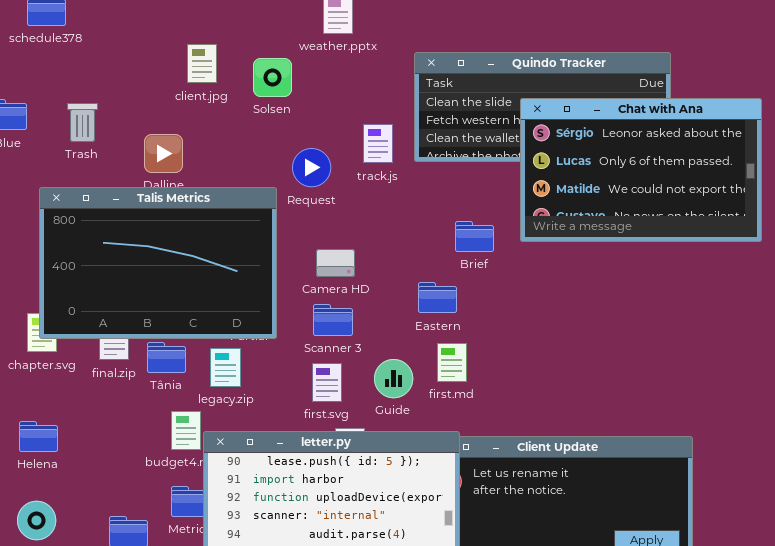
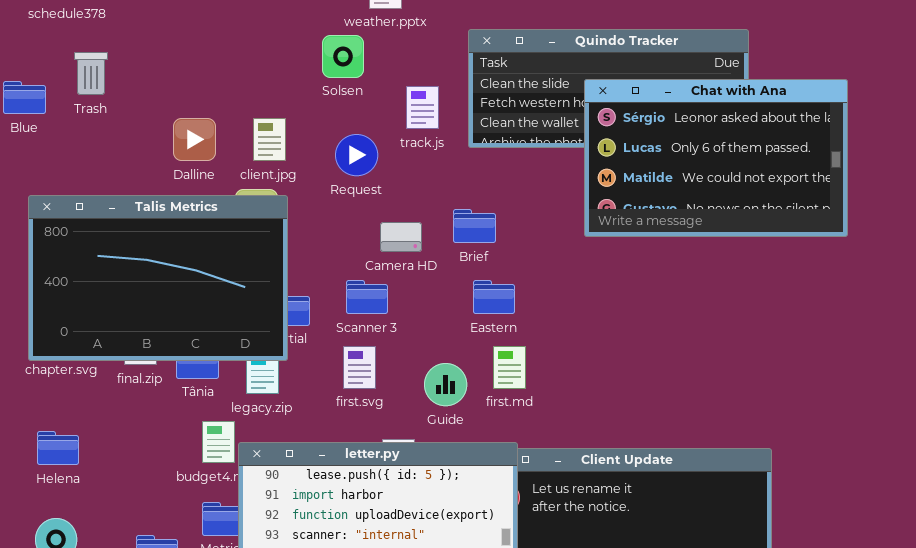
client.jpg: [187,44,217,83] -> [253,118,286,161], moved
Solsen: [253,58,292,97] -> [322,35,364,78], moved
Trash: [67,103,98,142] -> [74,52,108,95], moved
track.js: [363,124,393,163] -> [406,86,439,129], moved
Talis Metrics: [39,187,277,339] -> [28,195,288,361], moved
Brief: [455,221,494,252] -> [453,209,496,243], moved
Camera HD: [316,249,355,277] -> [380,222,422,252], moved
Scanner 3: [313,304,353,336] -> [346,280,388,314], moved
first.svg: [312,363,342,402] -> [343,346,376,389], moved

